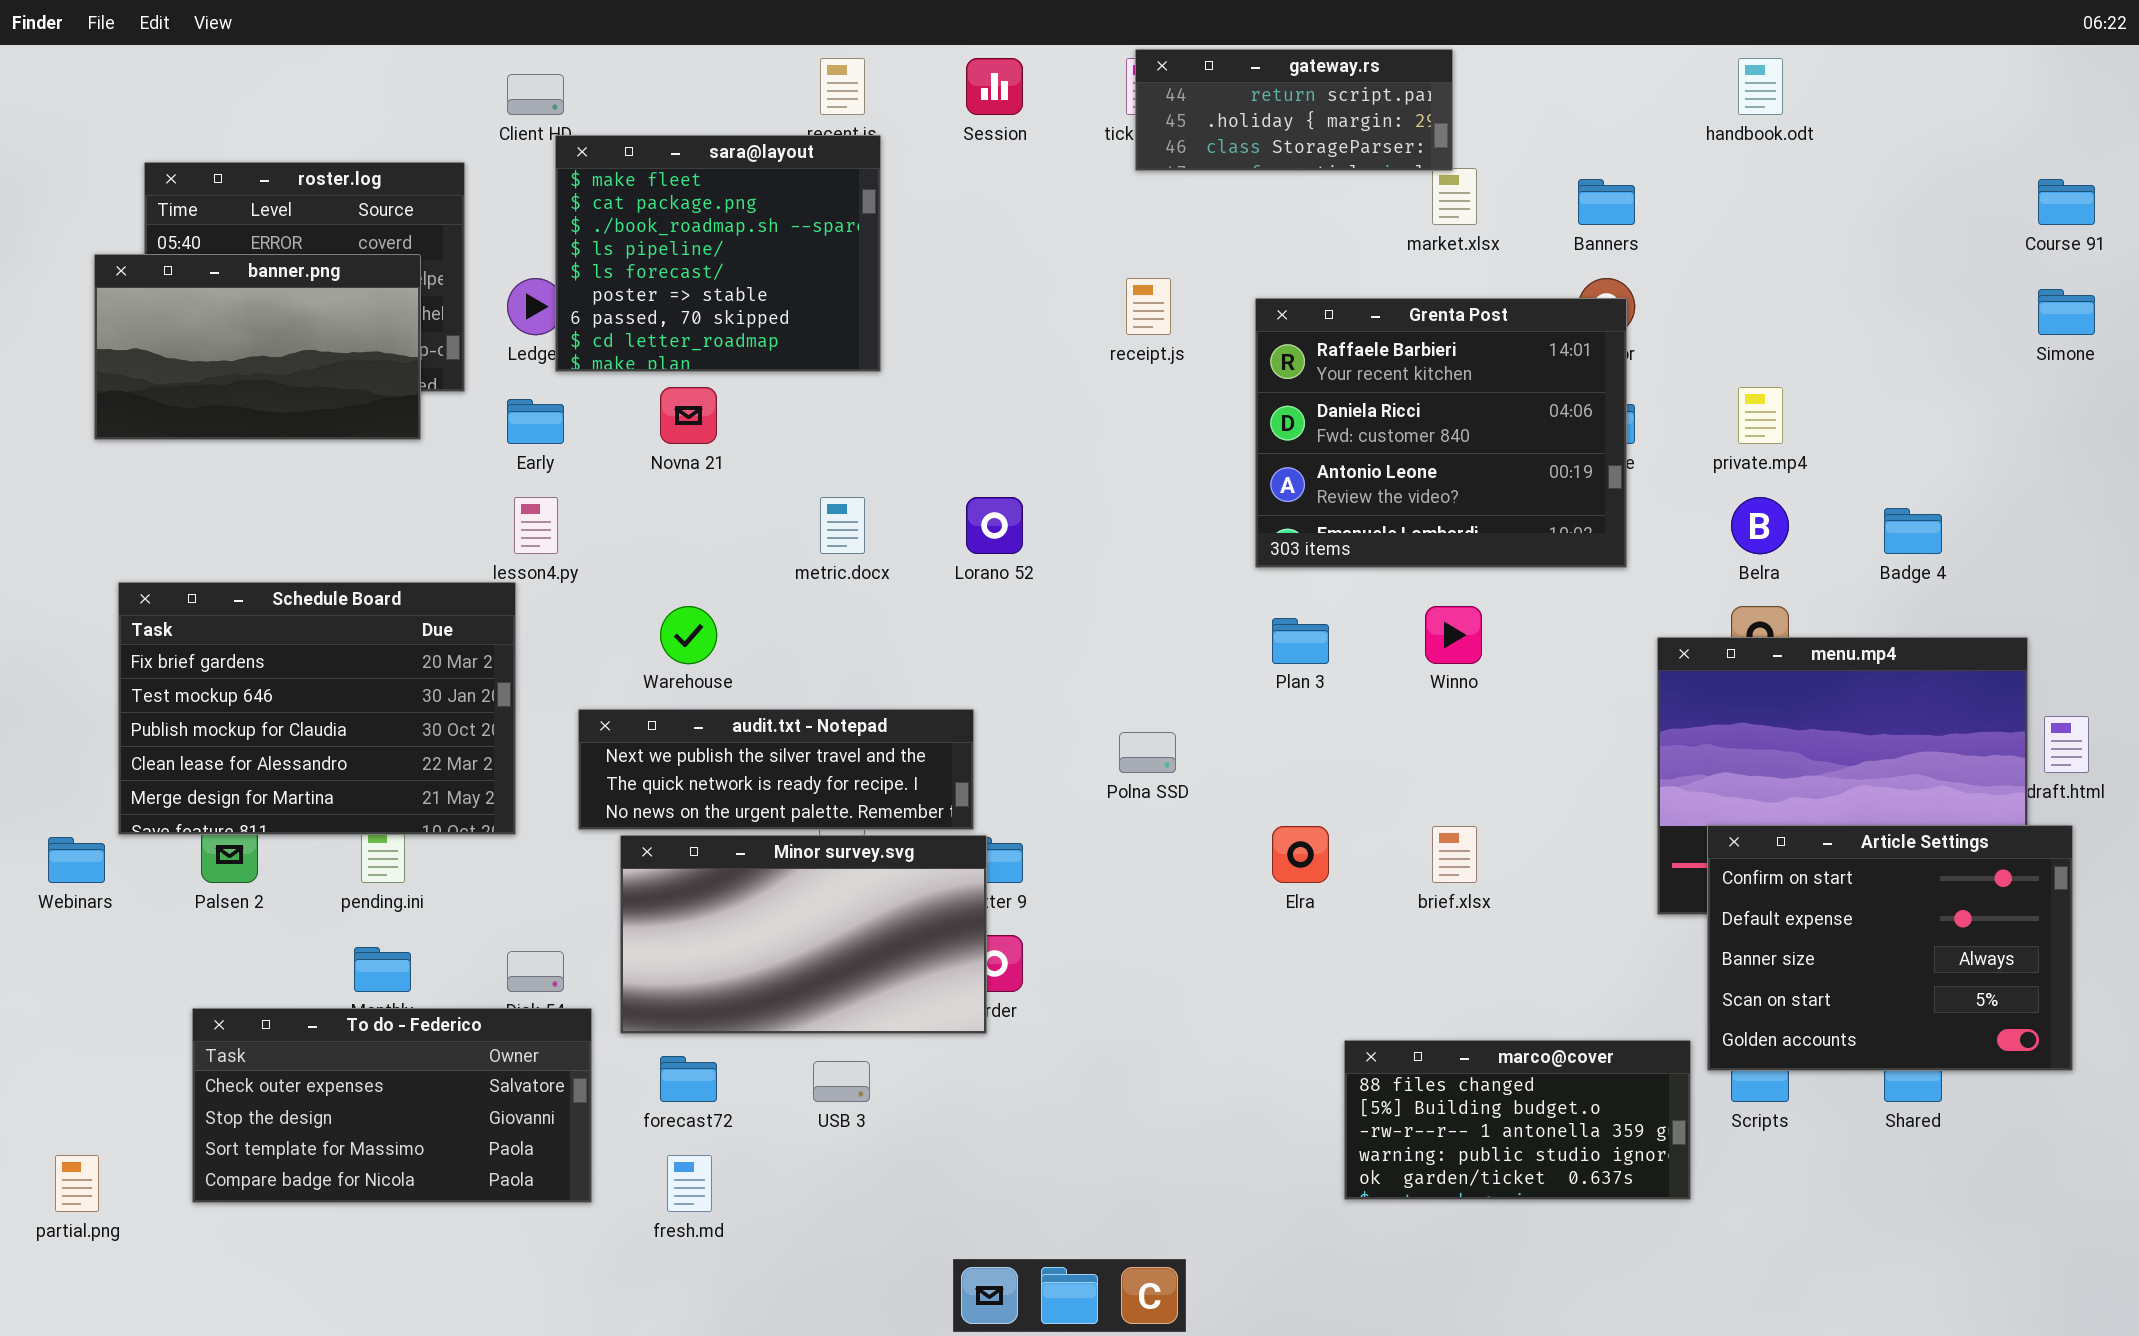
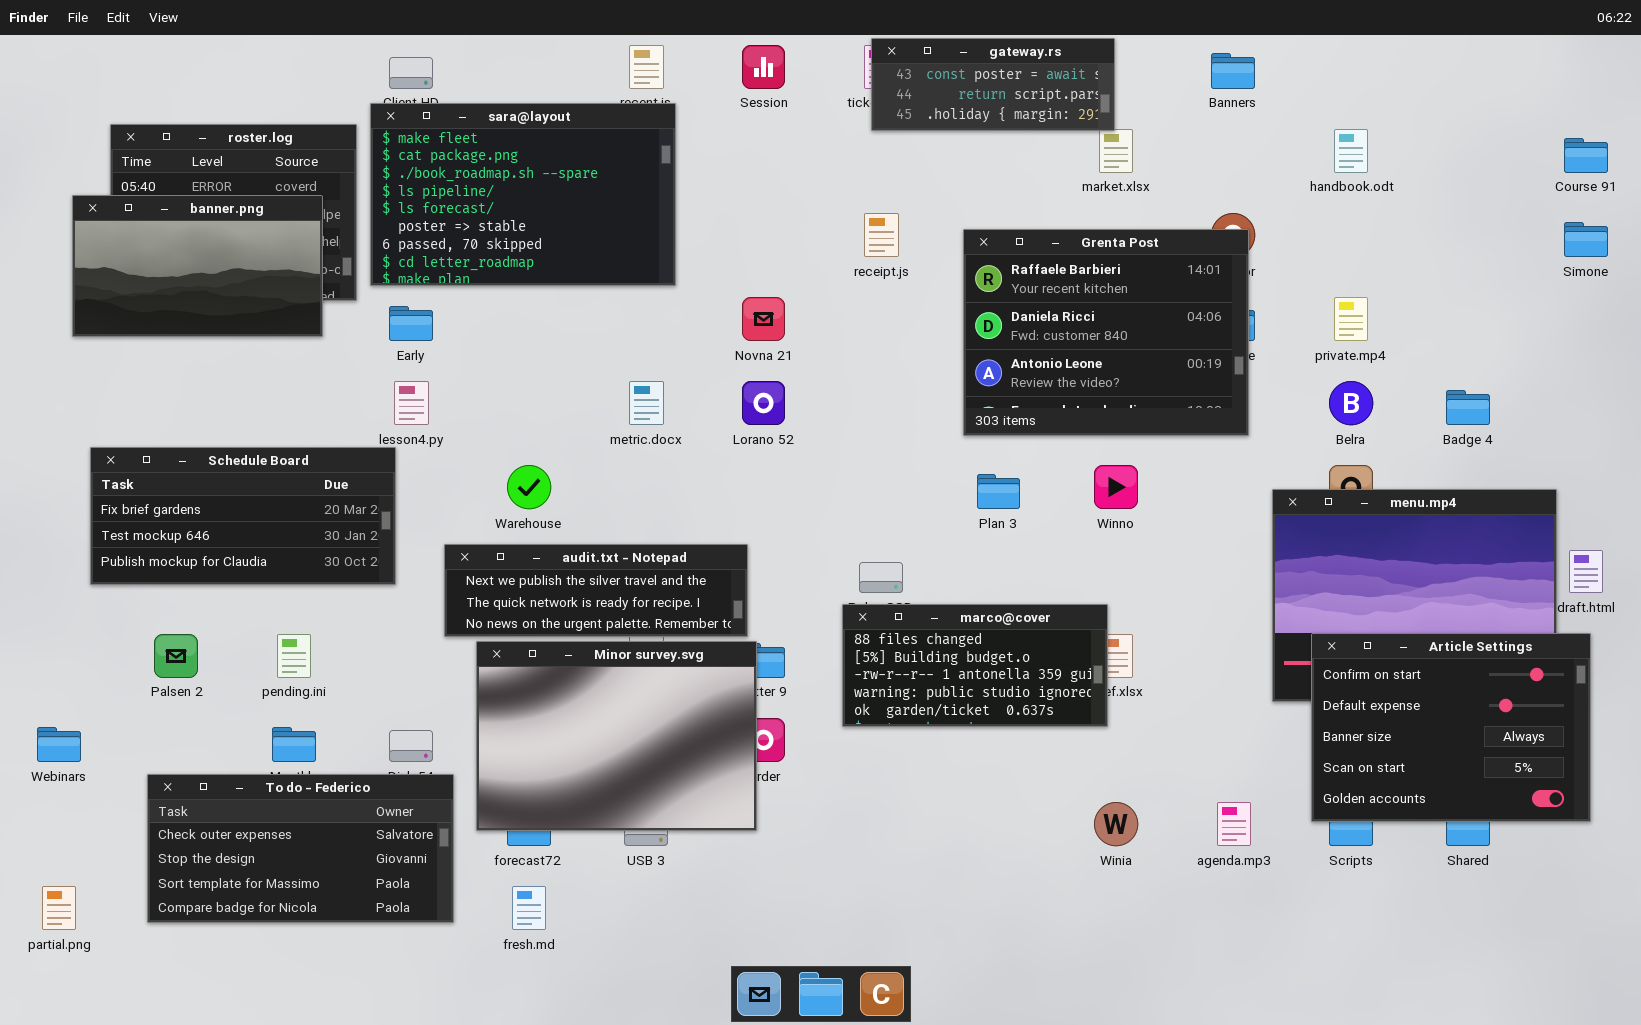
gateway.rs: [1135,49,1453,171] -> [871,38,1115,131], scrolled up 1 row
handbook.odt: [1738,58,1783,115] -> [1334,129,1368,173], moved
sara@layout: [555,135,881,372] -> [370,103,676,286], resized
Banners: [1578,179,1635,225] -> [1211,53,1255,89], moved
Novna 21: [660,387,717,444] -> [742,297,785,341], moved
Schedule Board: [118,582,516,835] -> [90,447,396,585], resized
Minor survey.svg: [620,835,987,1034] -> [476,641,757,831], resized
Webinars: [48,837,105,883] -> [37,727,81,762], moved
marco@cover: [1344,1040,1691,1200] -> [842,604,1108,727], moved

